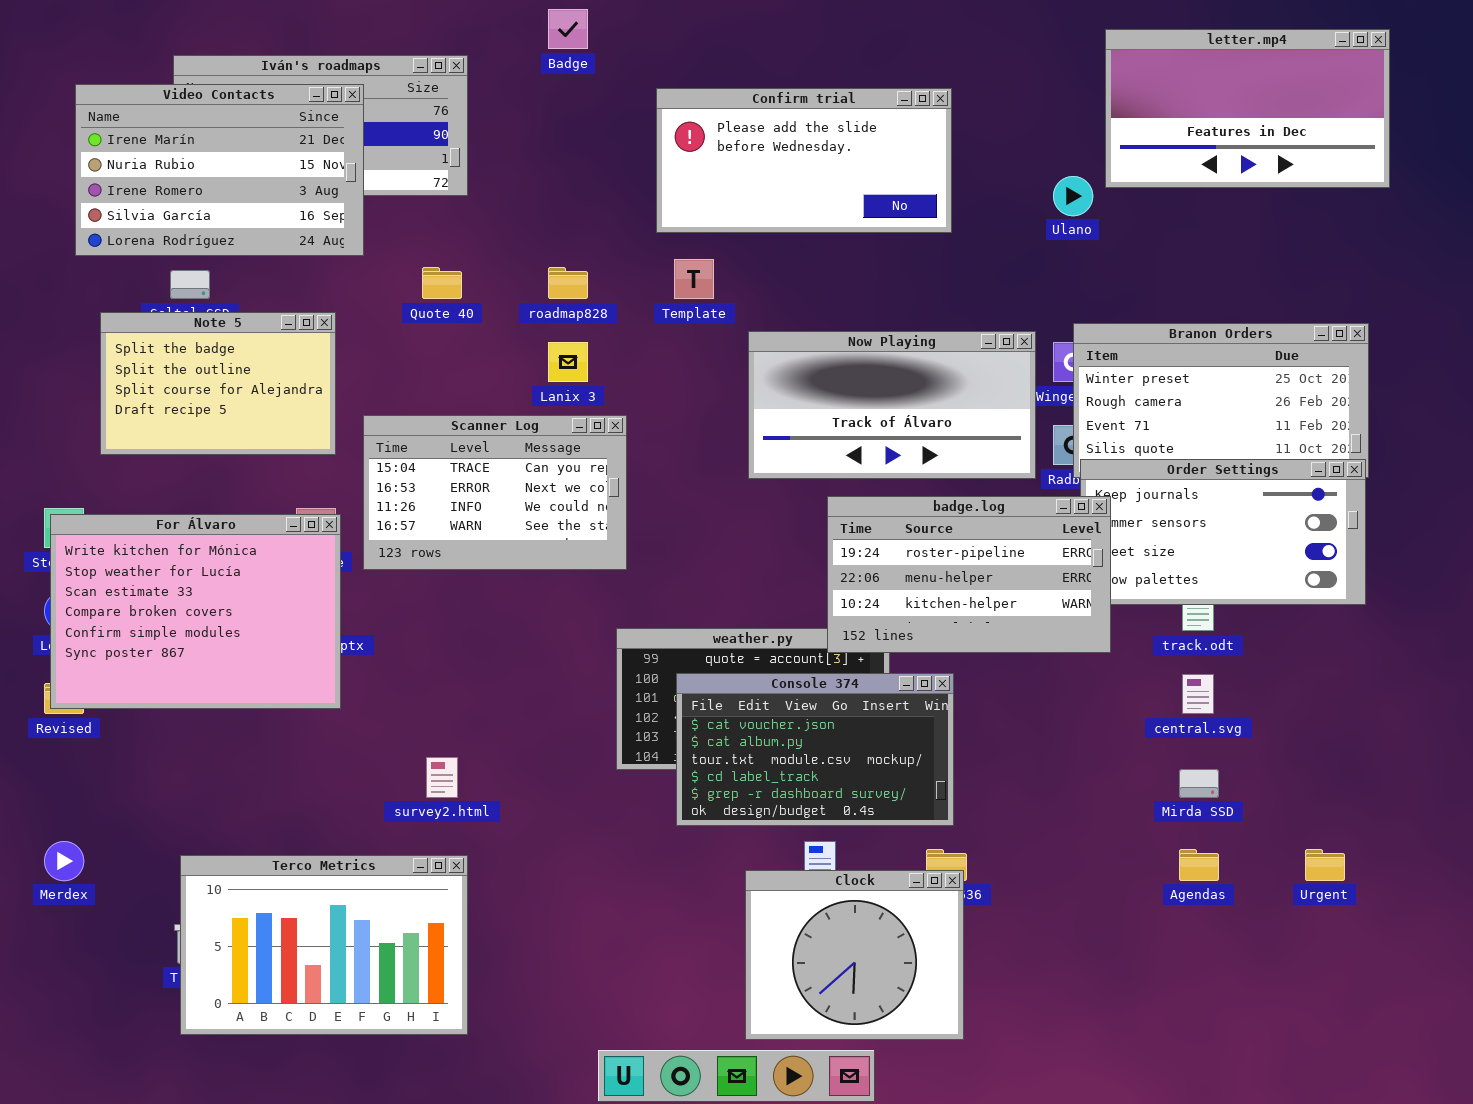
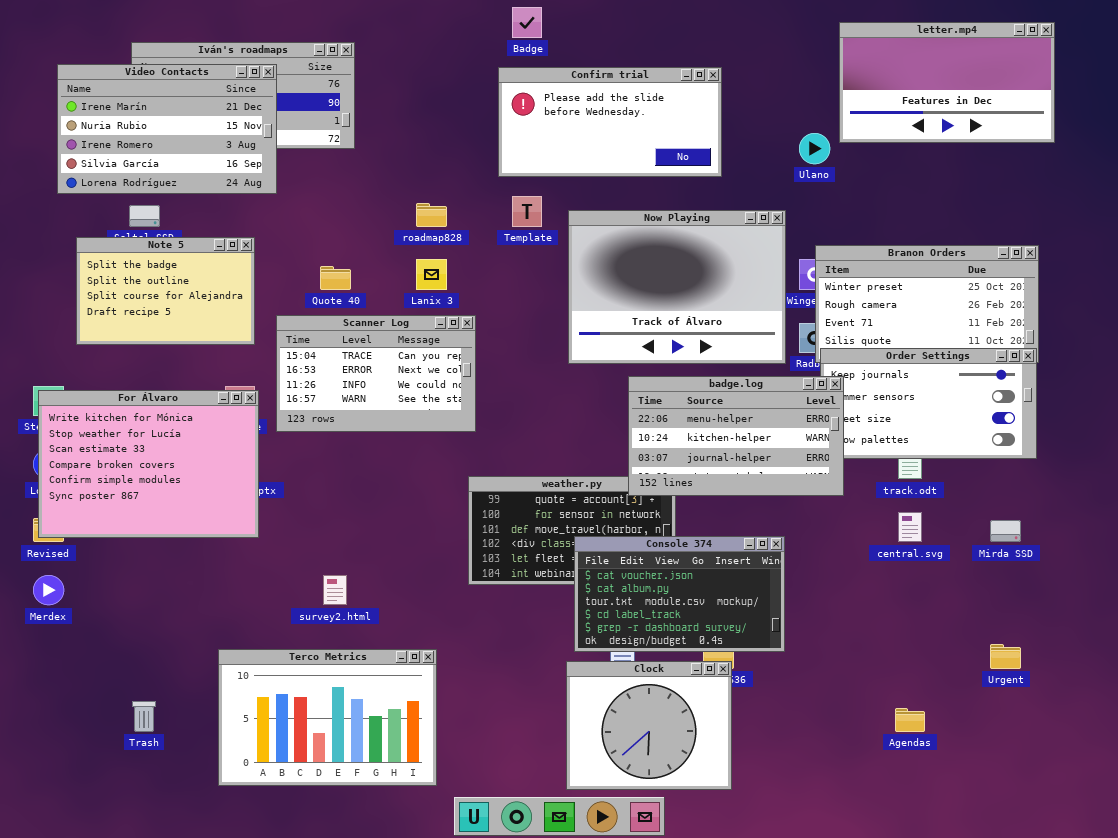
Badge: [548,9,588,49] -> [512,7,542,38], moved
Quote 40: [422,267,462,299] -> [320,266,351,290], moved
Now Playing: [748,331,1036,479] -> [568,210,786,364], resized
badge.log: [827,496,1111,653] -> [628,376,844,496], scrolled down 1 row
Console 374: [676,673,954,826] -> [574,536,785,652], moved
Mirda SSD: [1179,769,1219,798] -> [990,520,1021,542], moved
Merdex: [44,841,84,881] -> [33,575,64,605], moved
Agendas: [1179,849,1219,881] -> [895,708,925,732], moved
Terco Metrics: [180,855,468,1035] -> [218,649,437,786], moved

